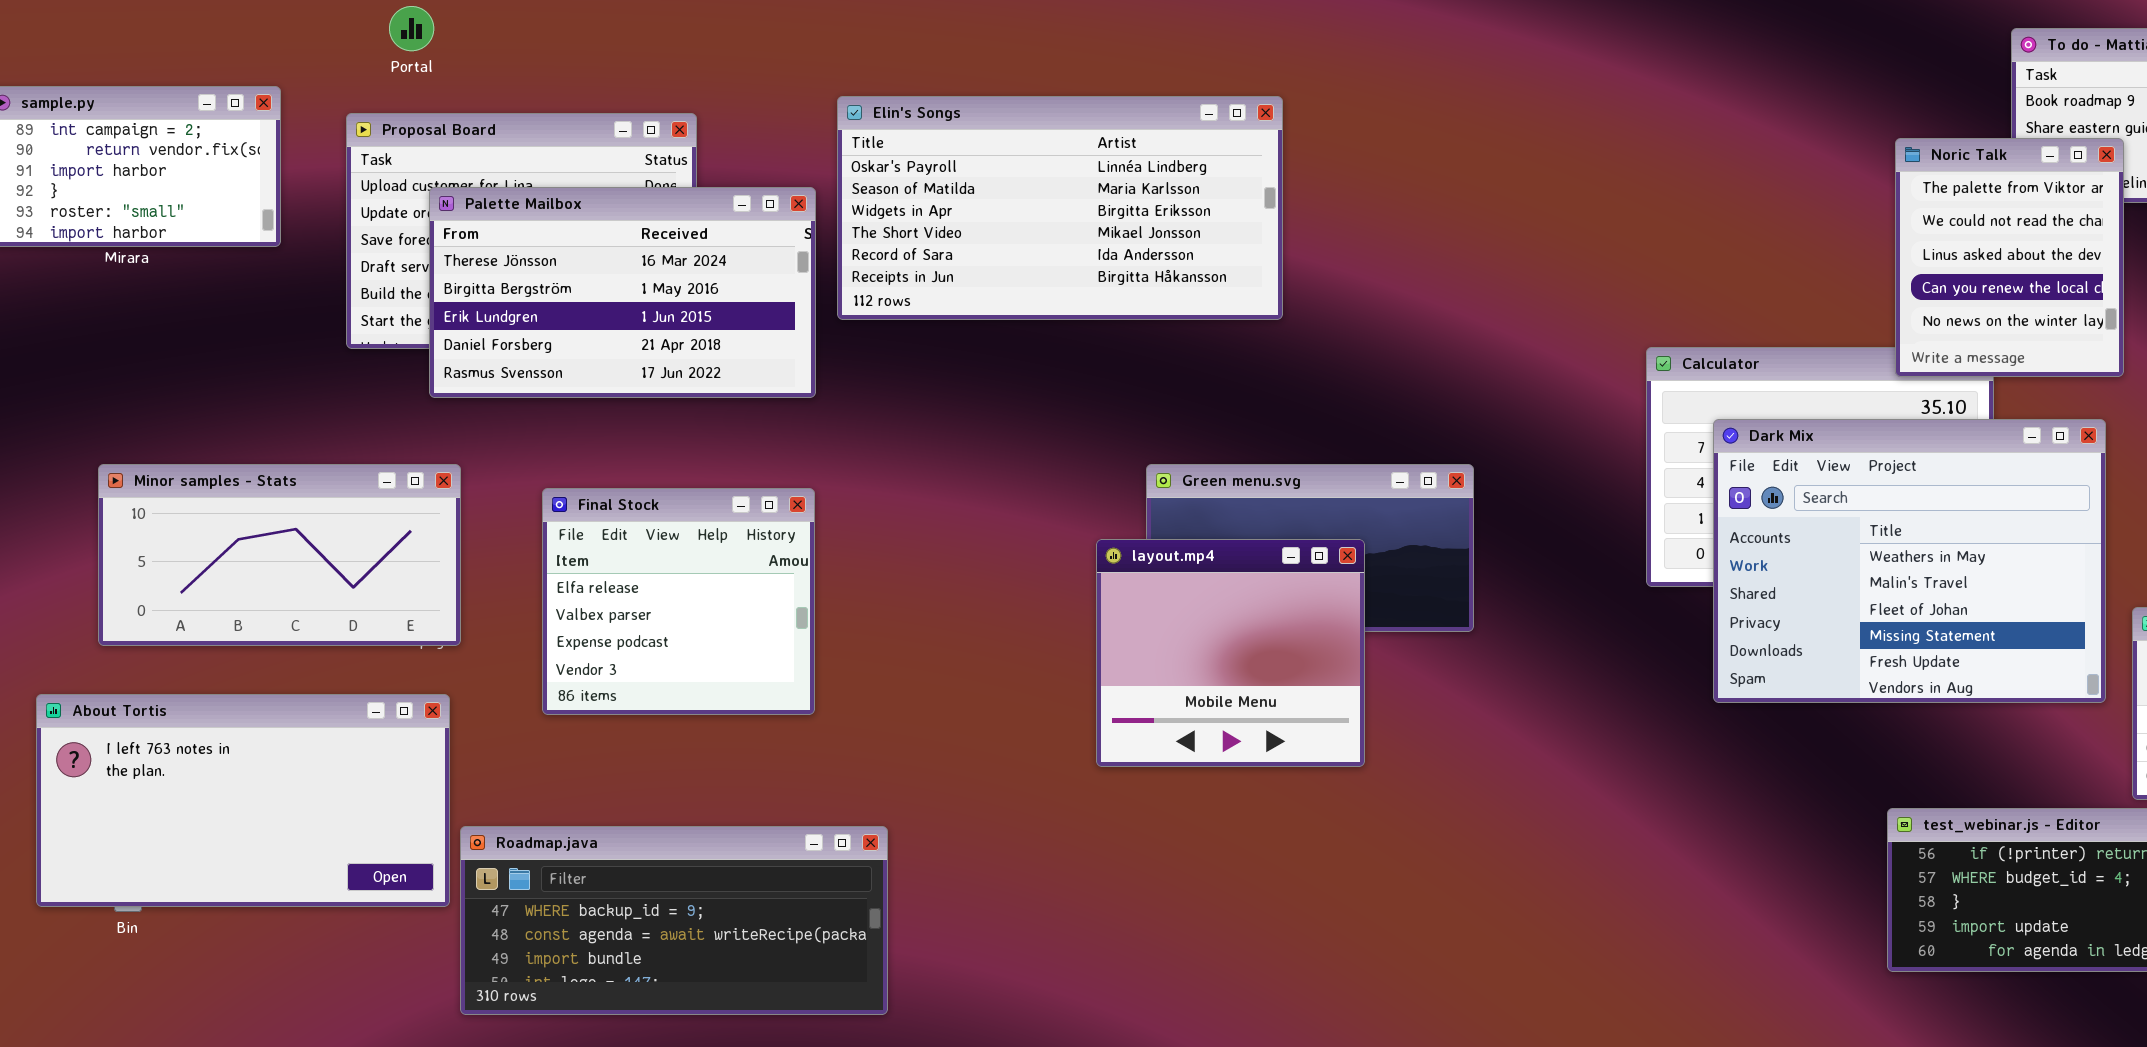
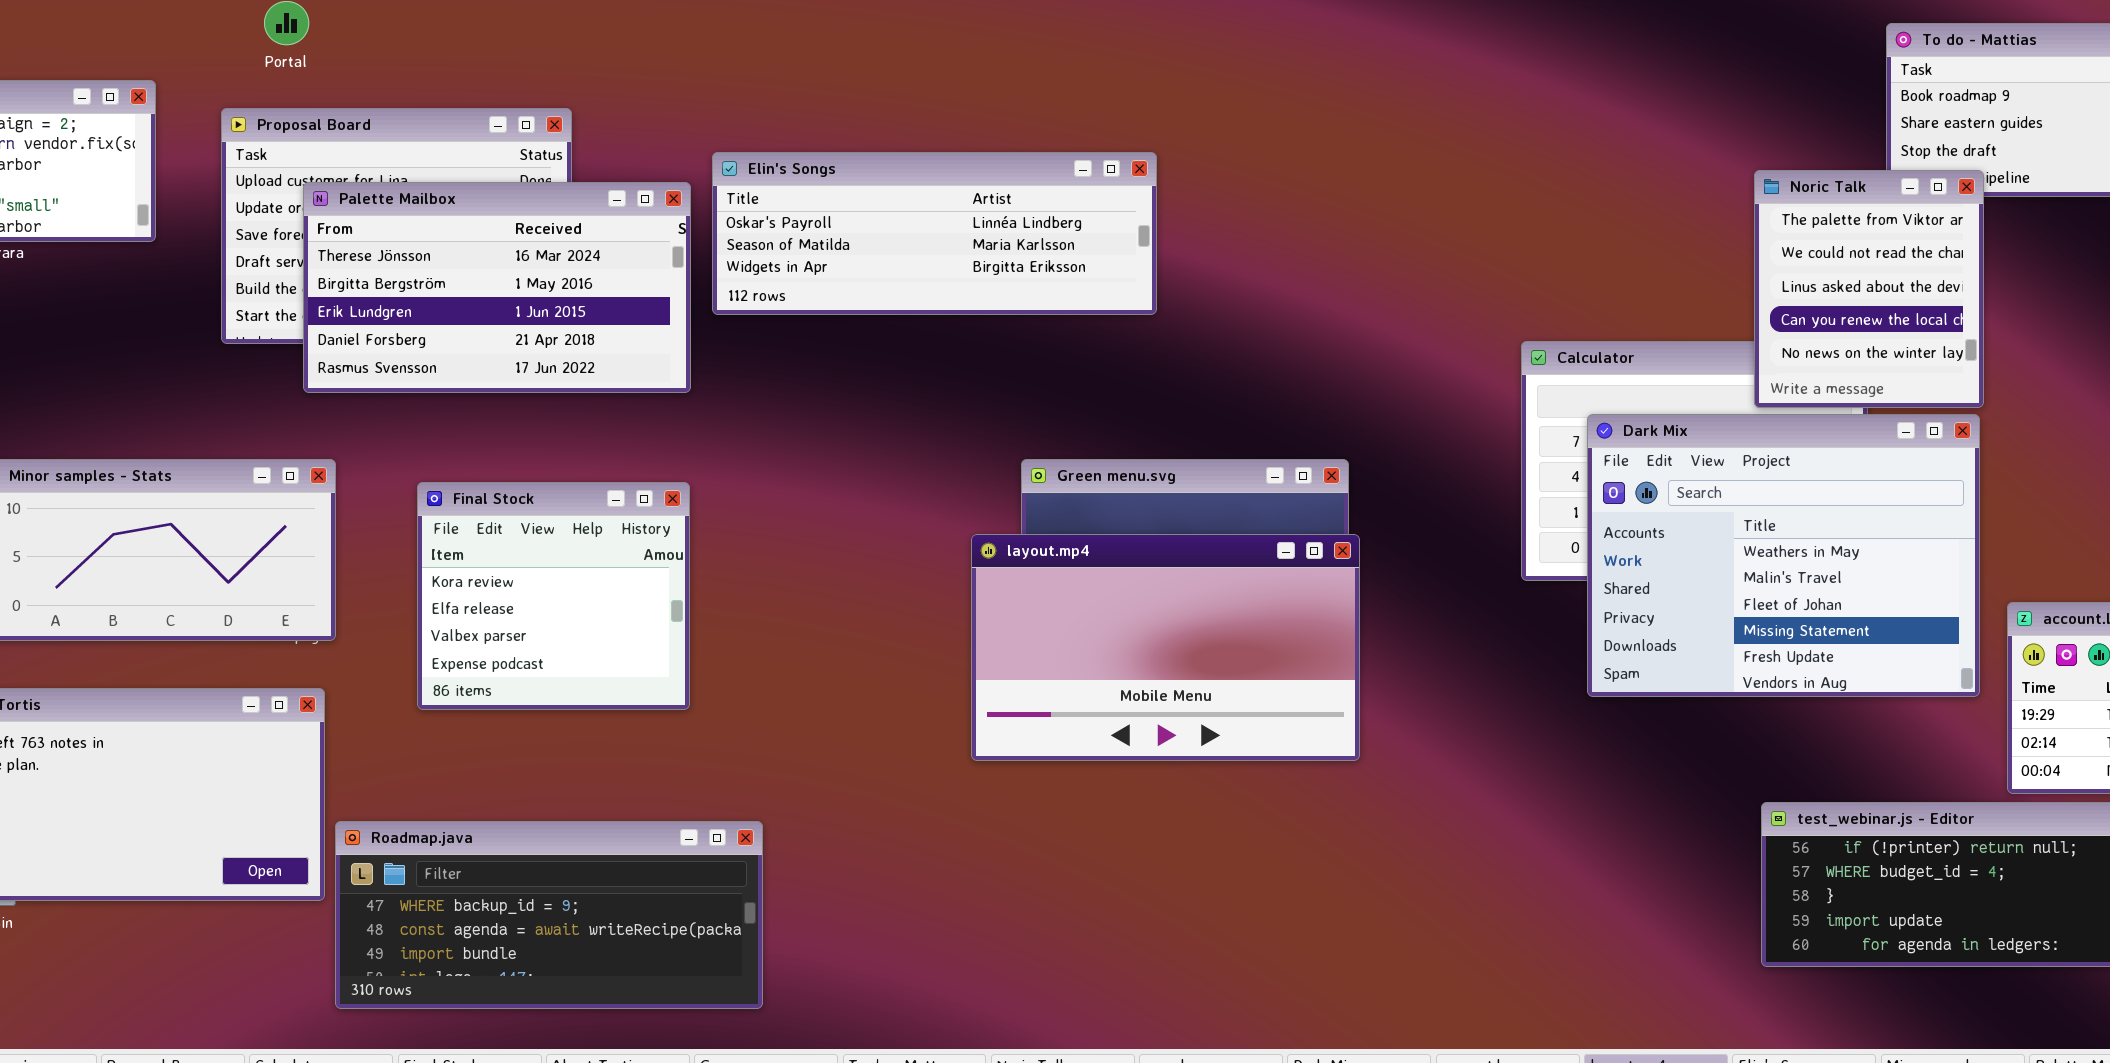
Elin's Songs: [837,96,1283,320] -> [712,152,1157,315], resized
Noric Talk: [1895,138,2124,377] -> [1754,170,1984,408], moved
Final Stock: [542,488,815,715] -> [417,482,690,710], scrolled up 1 row
layout.mp4: [1096,539,1365,767] -> [971,534,1360,761], resized

